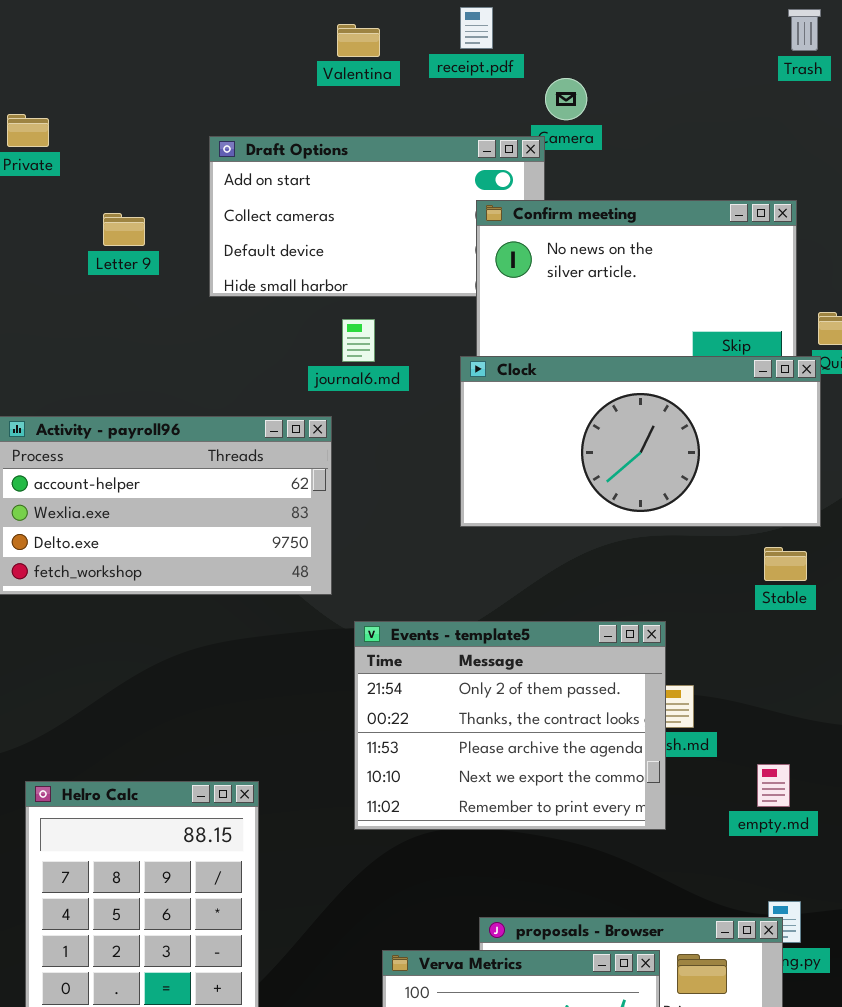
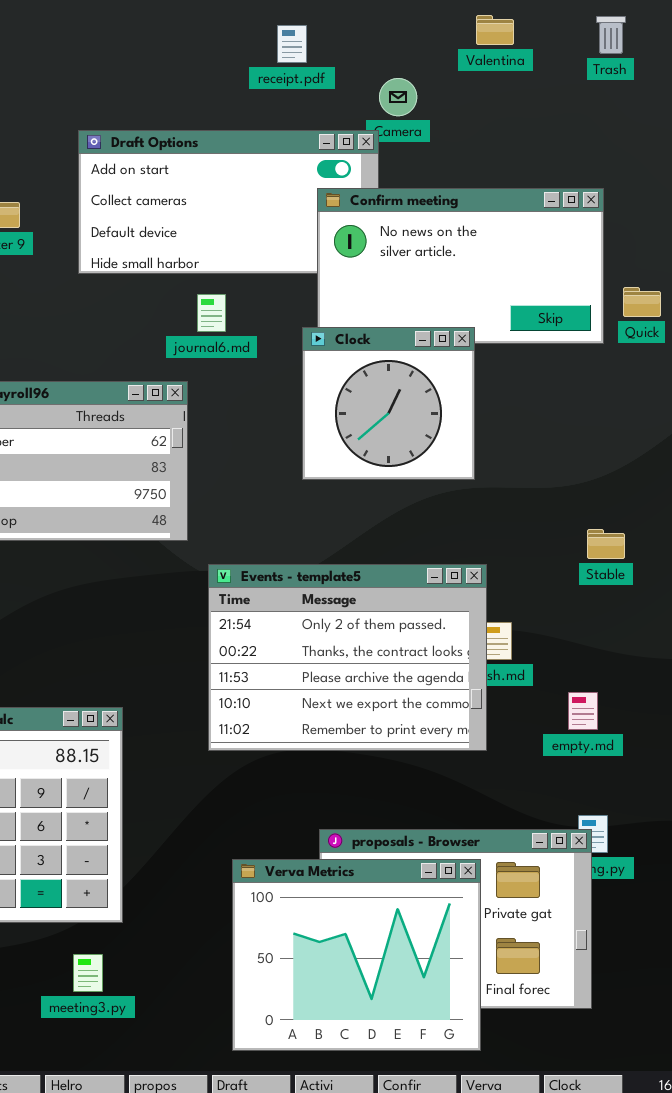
receipt.pdf: [460,7,493,49] -> [277,25,307,63], moved
Valentina: [337,24,380,57] -> [476,15,514,45], moved
Clock: [460,356,821,527] -> [302,327,475,480], resized
Stable: [764,547,807,581] -> [587,529,625,559], moved

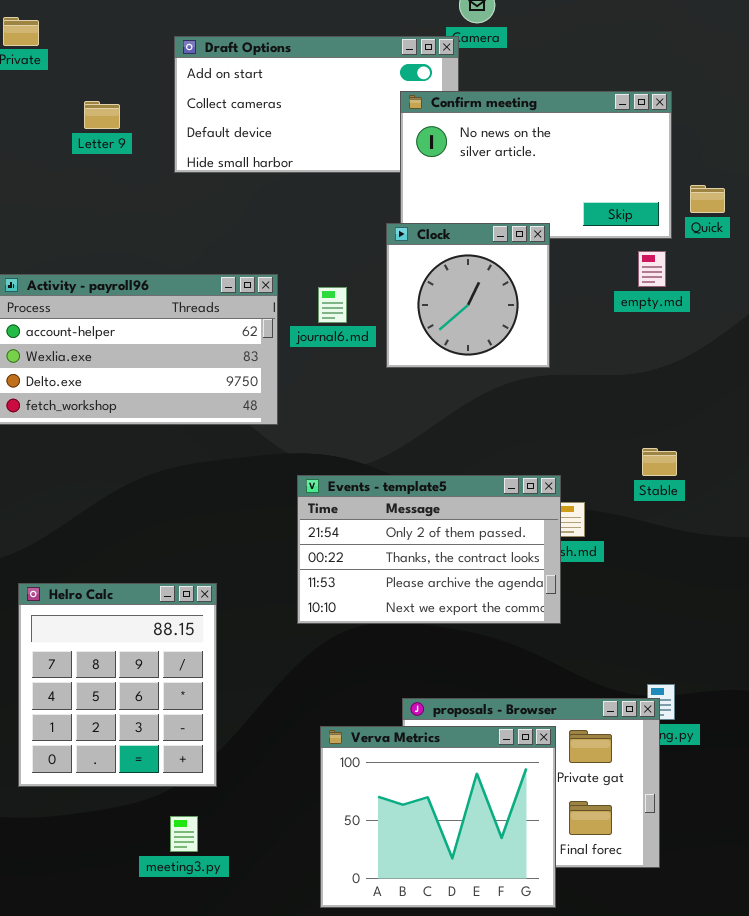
journal6.md: [197,294,226,332] -> [318,287,347,323], moved
Stable: [587,529,625,559] -> [642,448,677,476], moved
Events - template5: [208,564,487,751] -> [297,475,561,624], resized
empty.md: [568,692,598,730] -> [638,251,666,287], moved

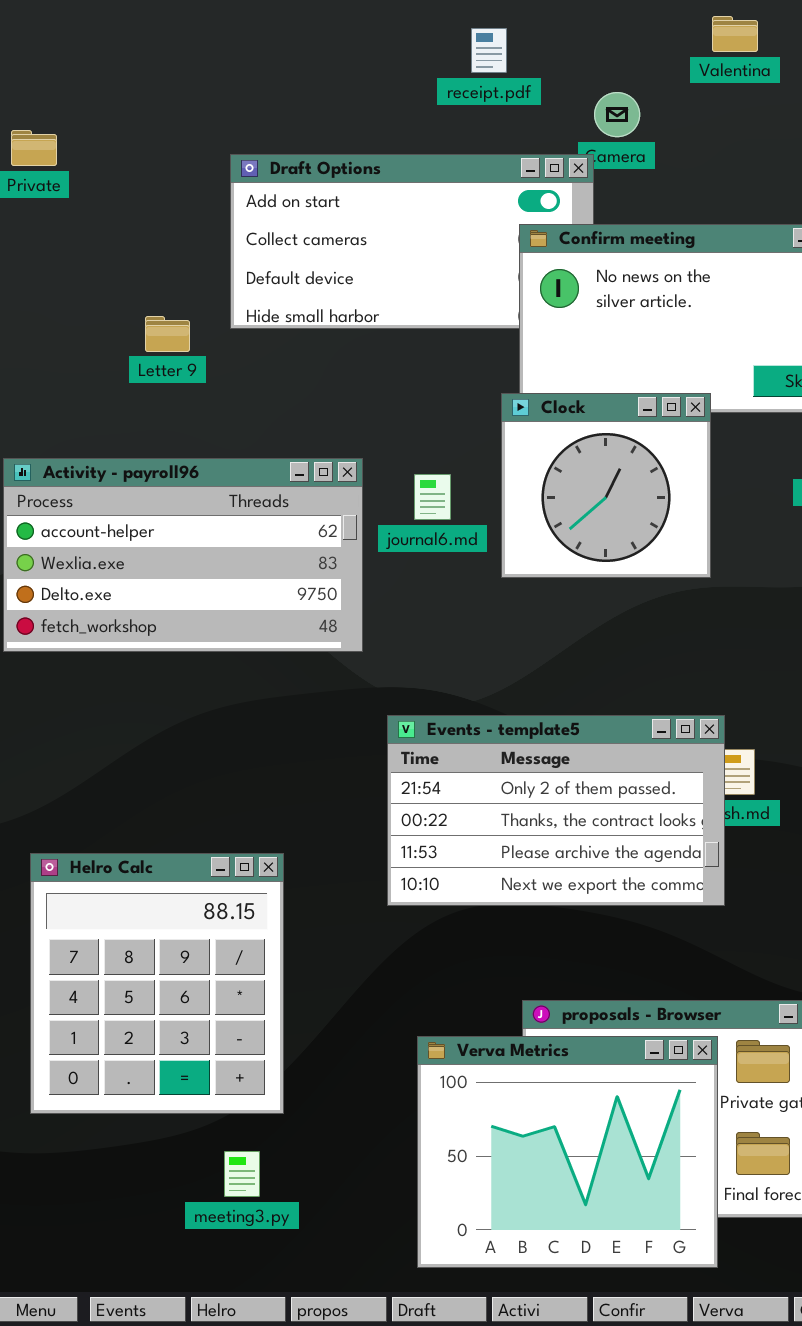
Letter 9: [84,101,120,129] -> [145,316,190,352], moved

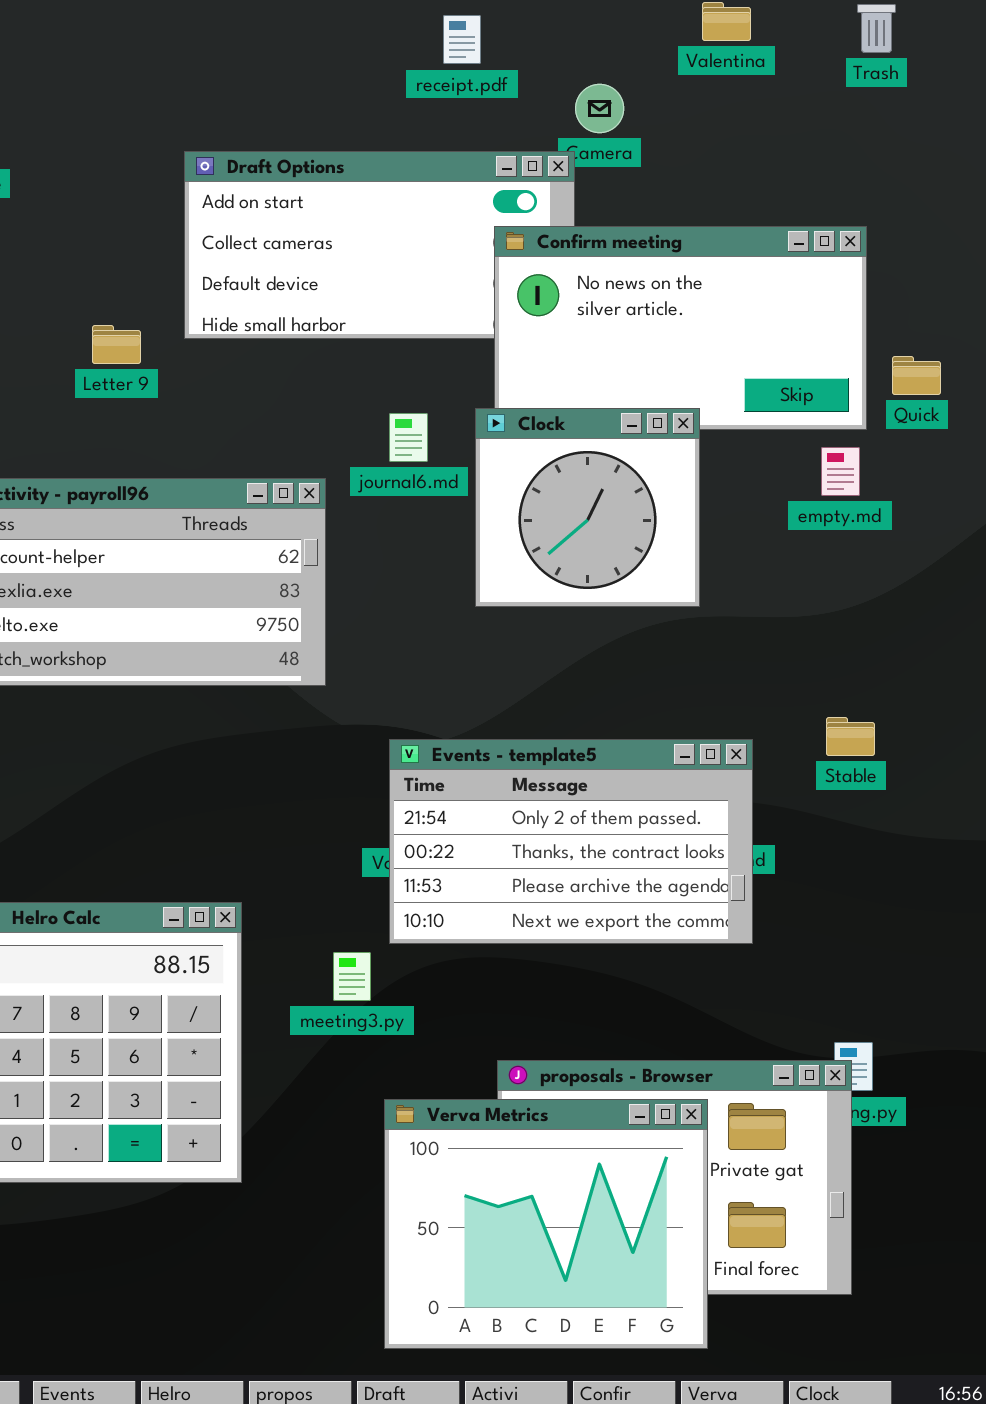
journal6.md: [414,474,451,520] -> [389,413,428,462], moved
Events - template5: [387,715,725,906] -> [389,739,753,944], moved
meeting3.py: [224,1151,260,1197] -> [333,952,371,1001], moved

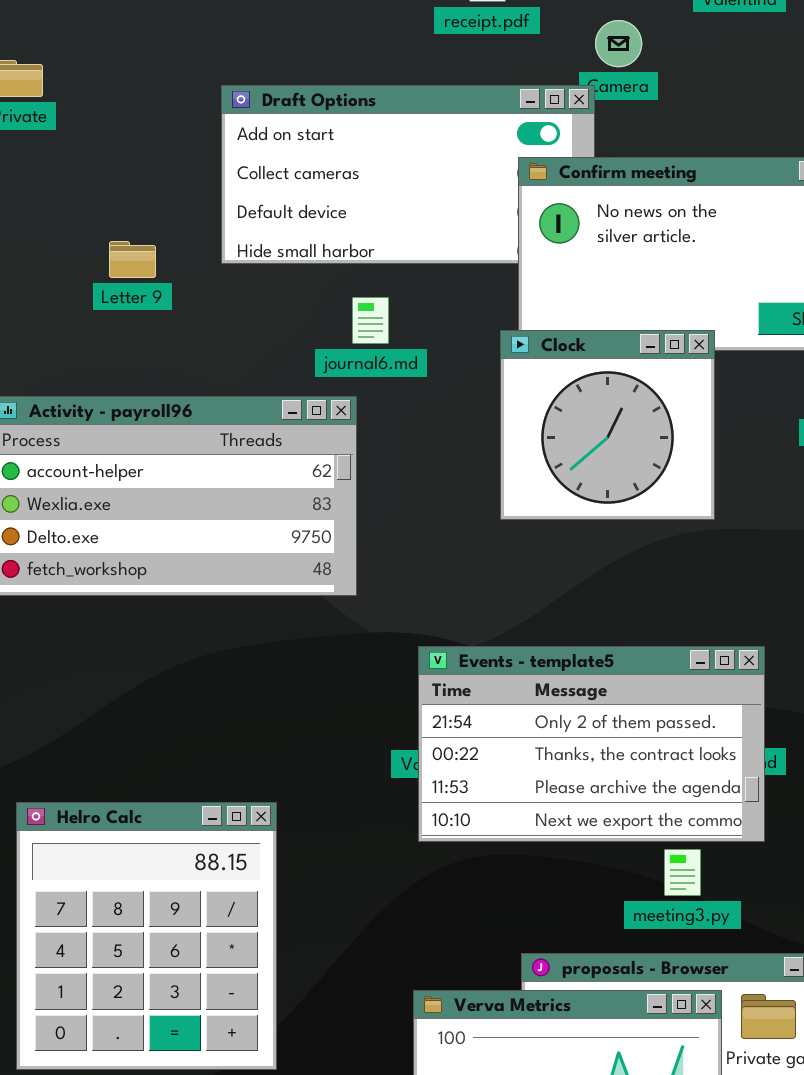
Letter 9: [92,325,141,364] -> [109,241,156,278], moved
journal6.md: [389,413,428,462] -> [352,297,389,344], moved
meeting3.py: [333,952,371,1001] -> [664,849,701,896], moved

